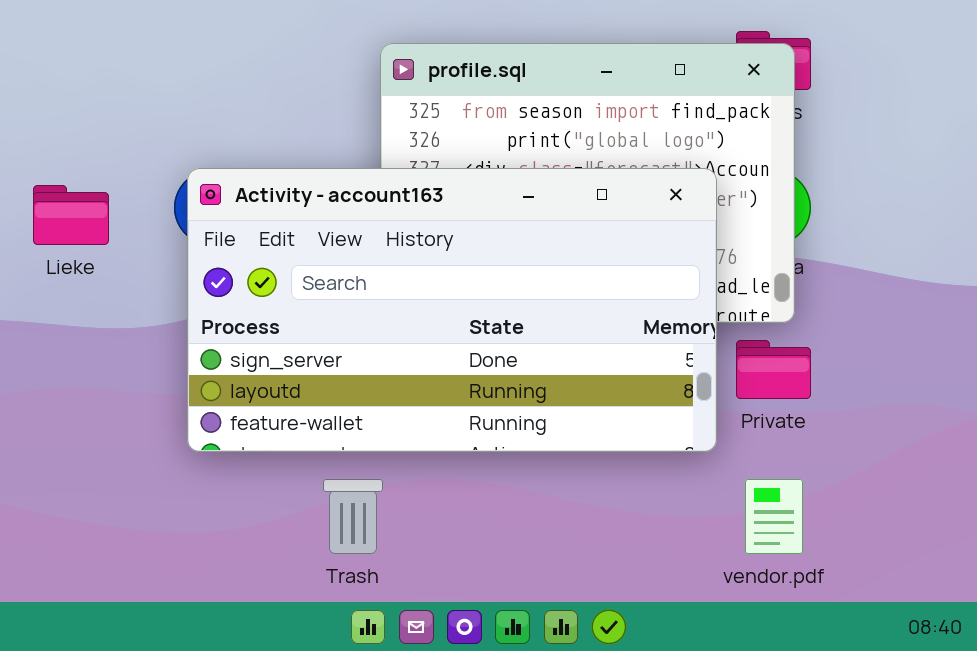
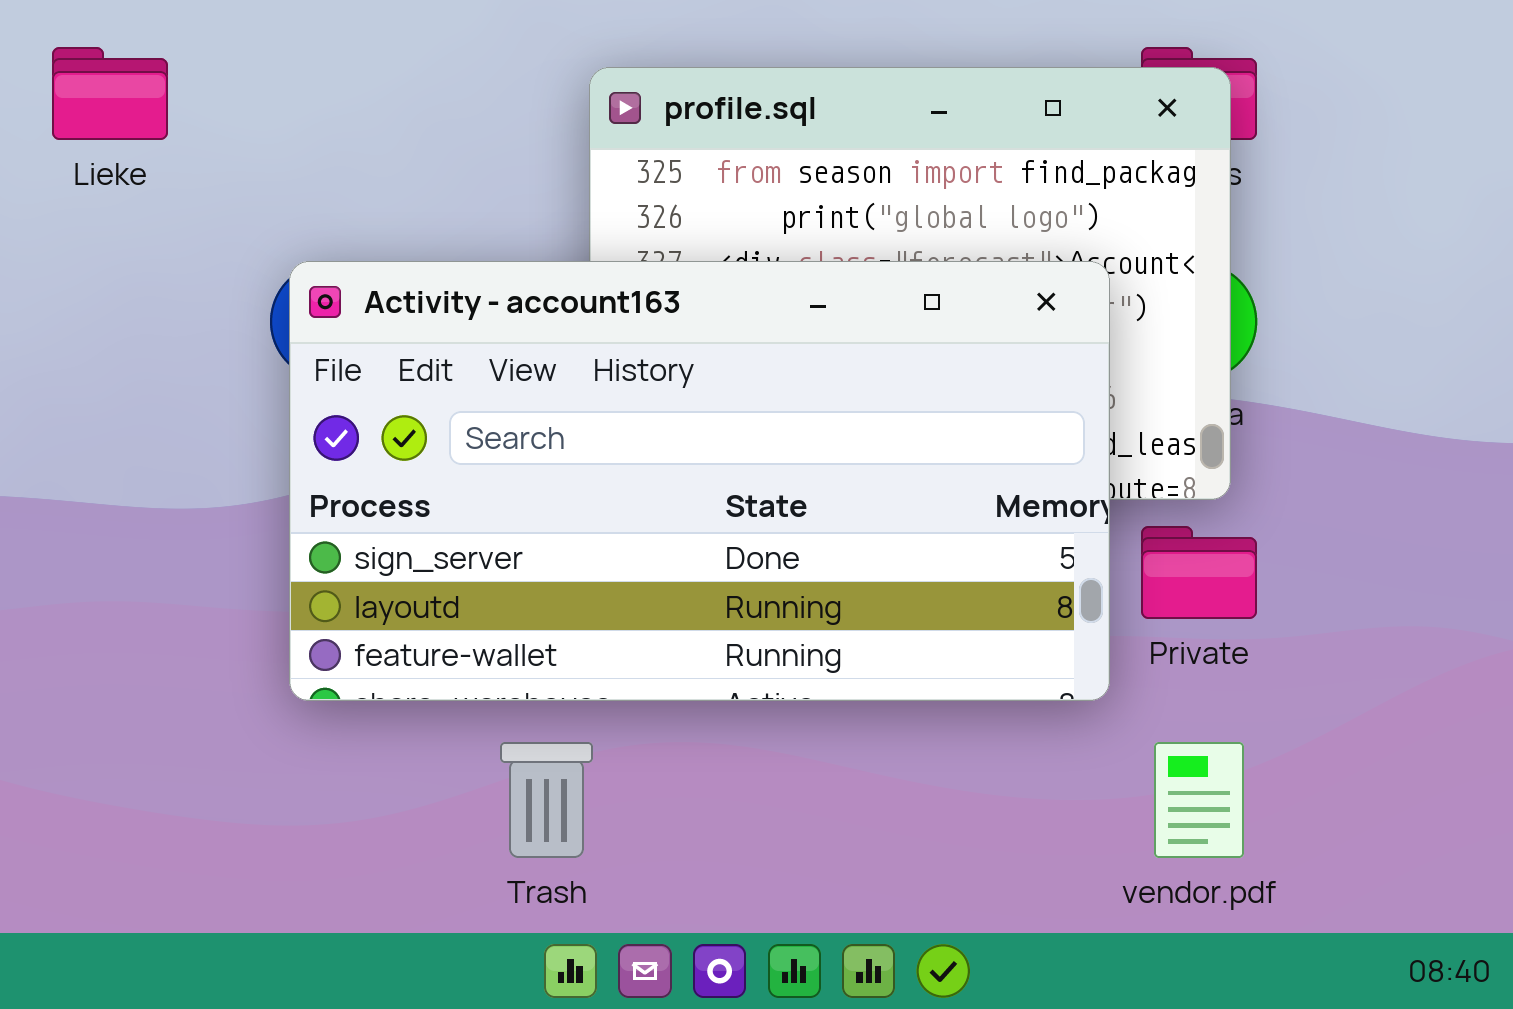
Lieke: [33,185,109,245] -> [52,47,168,140], moved

